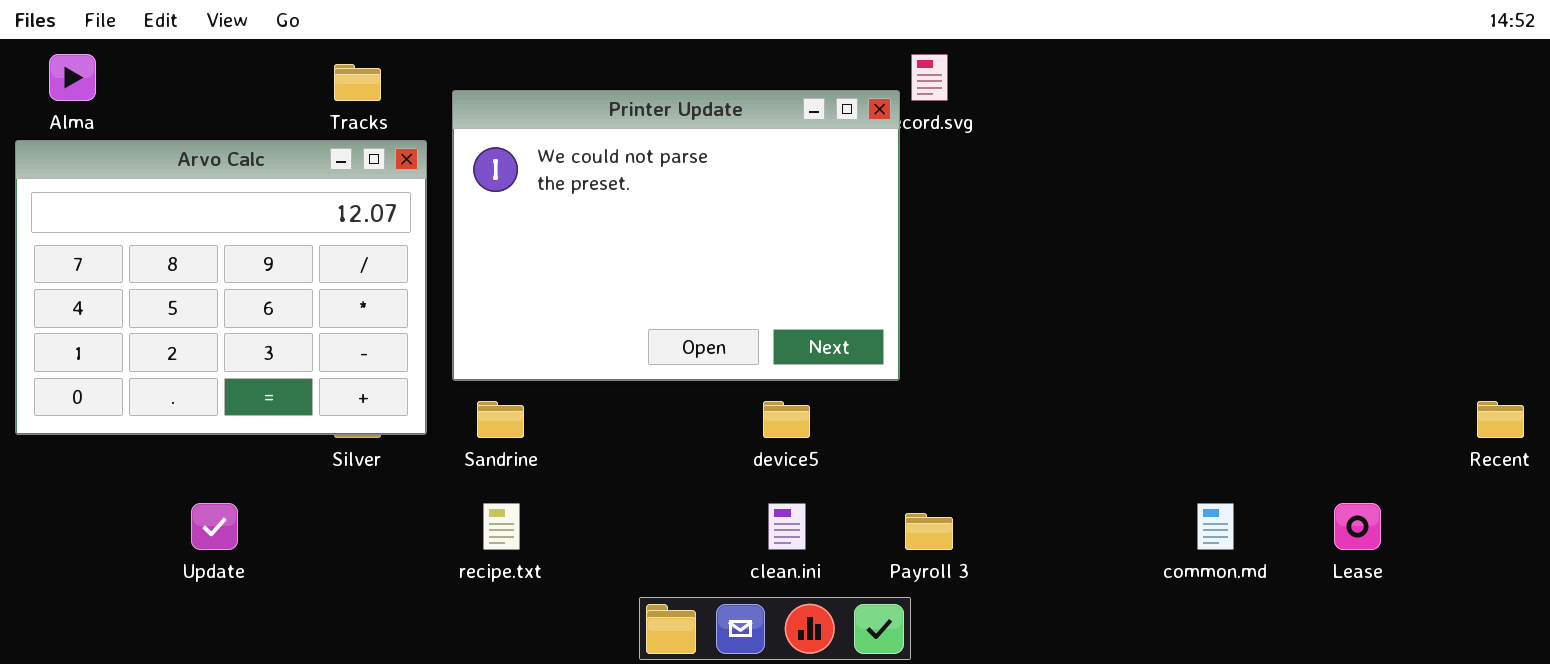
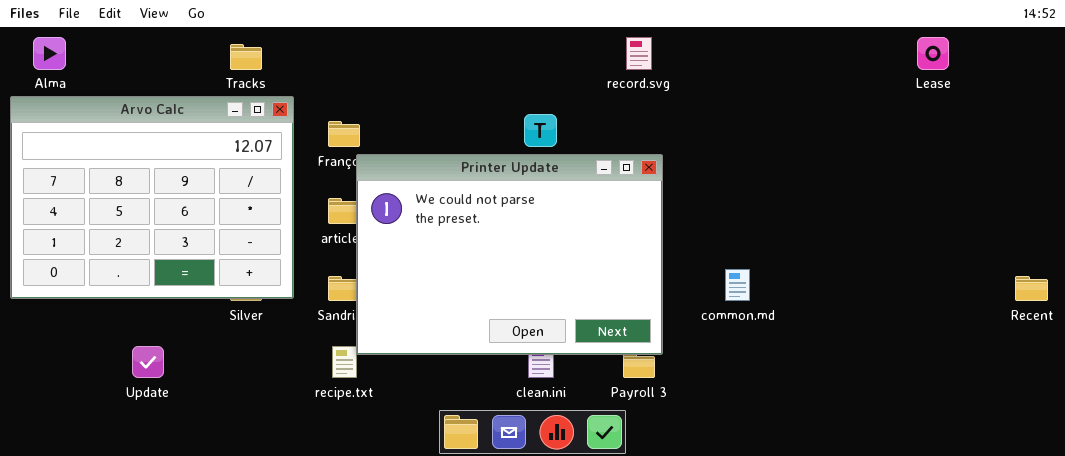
Printer Update: [452,90,900,381] -> [356,154,663,355], moved
common.md: [1197,503,1234,550] -> [725,269,750,301], moved
Lease: [1334,503,1381,550] -> [917,37,949,70], moved

